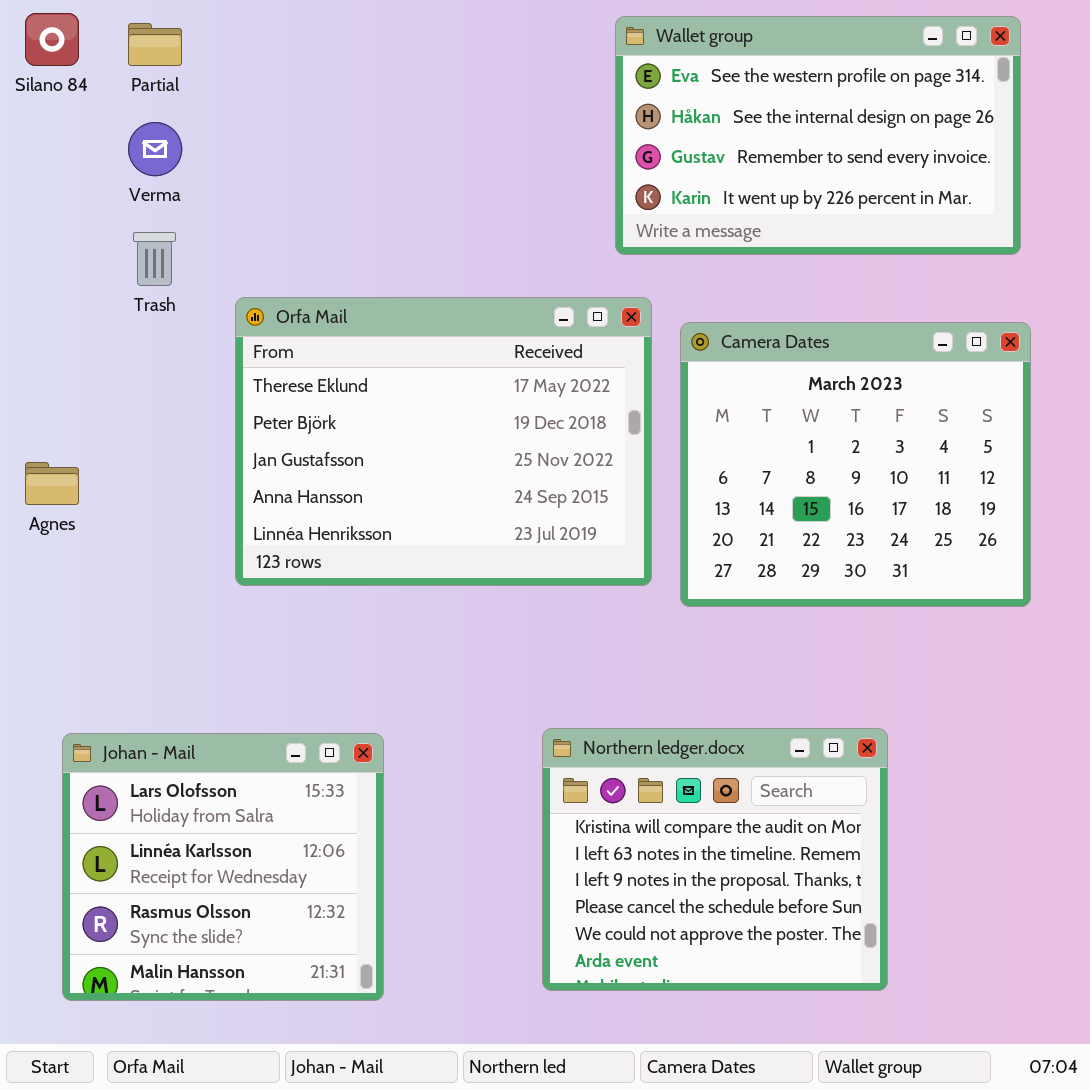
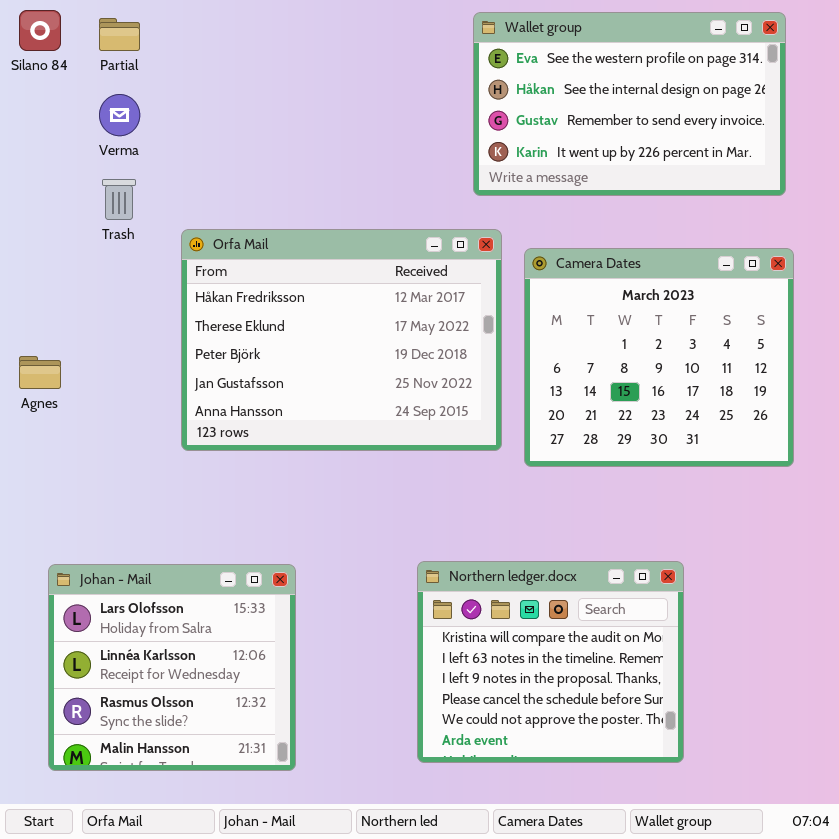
Orfa Mail: [235,297,652,586] -> [181,229,502,451], scrolled up 1 row

